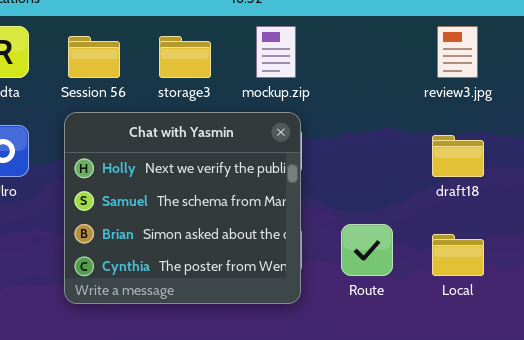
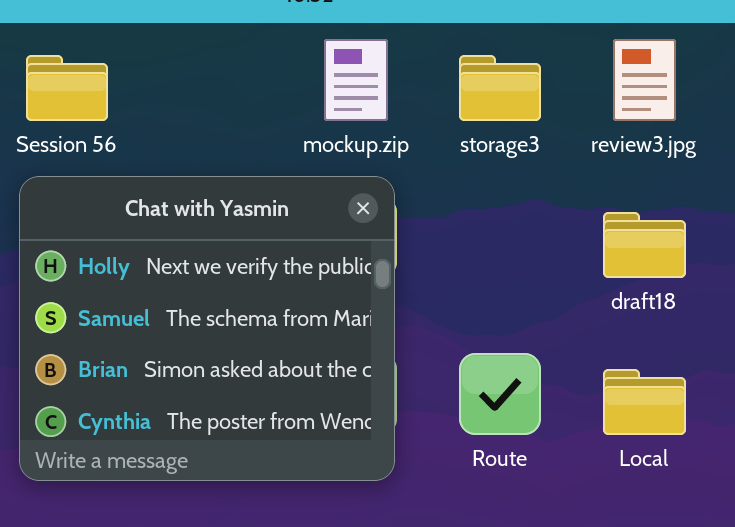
storage3: [159,36,211,78] -> [459,55,541,121], moved

